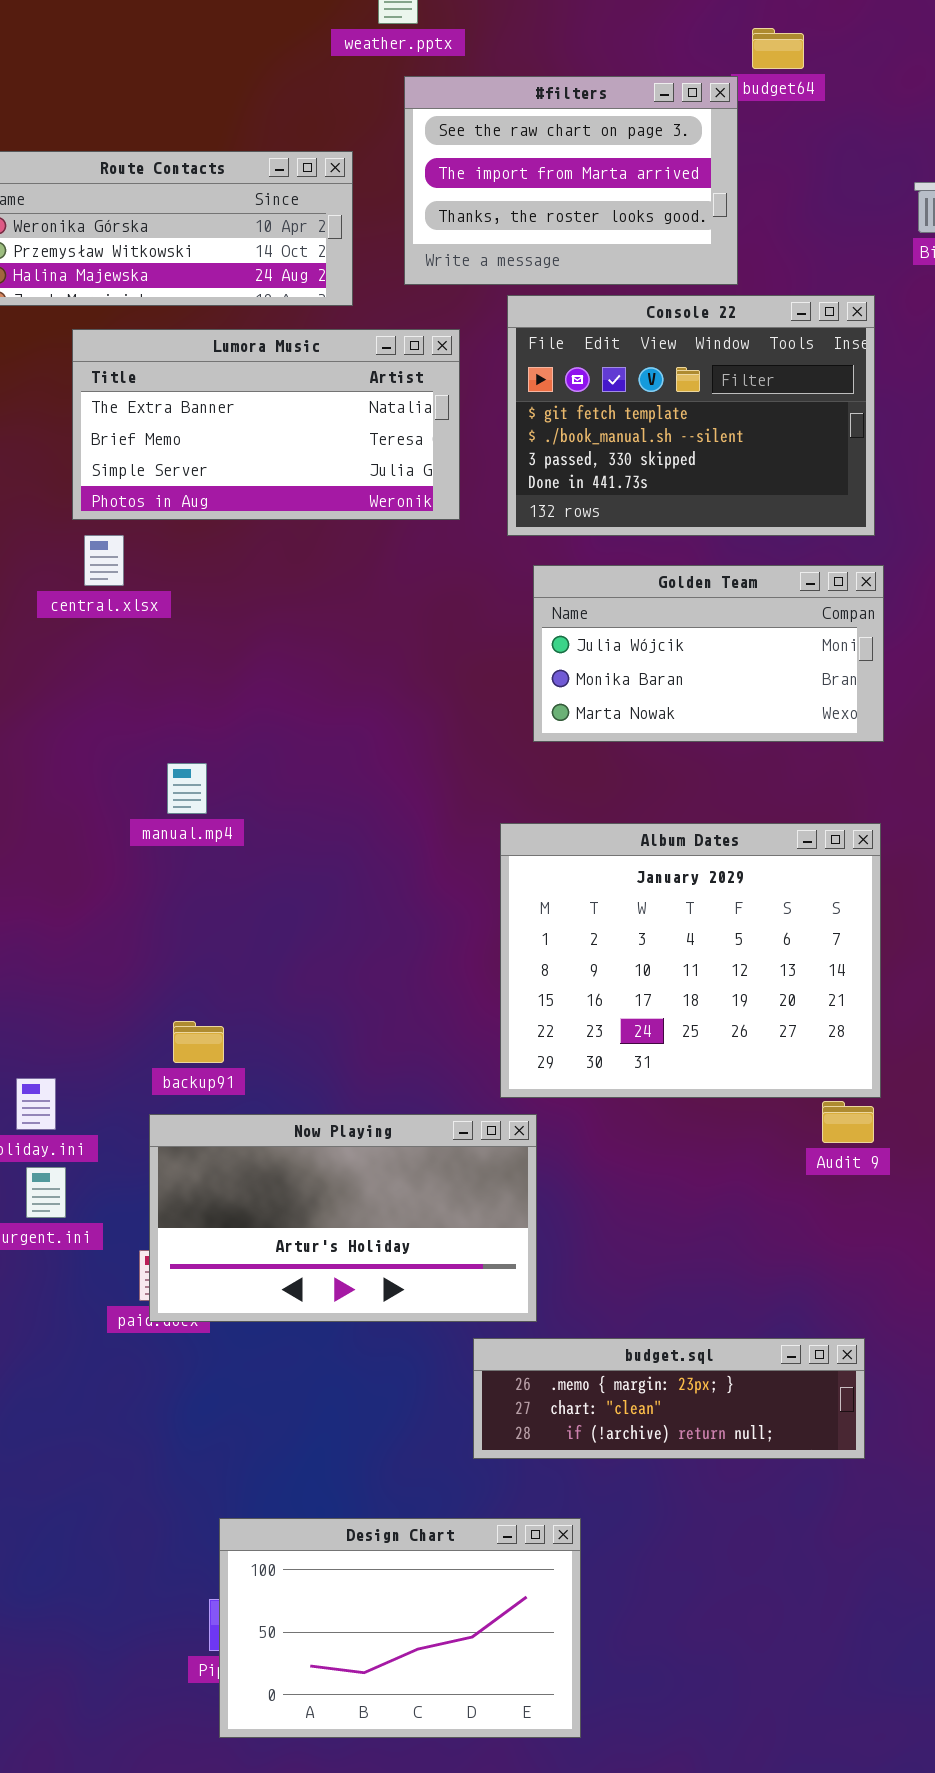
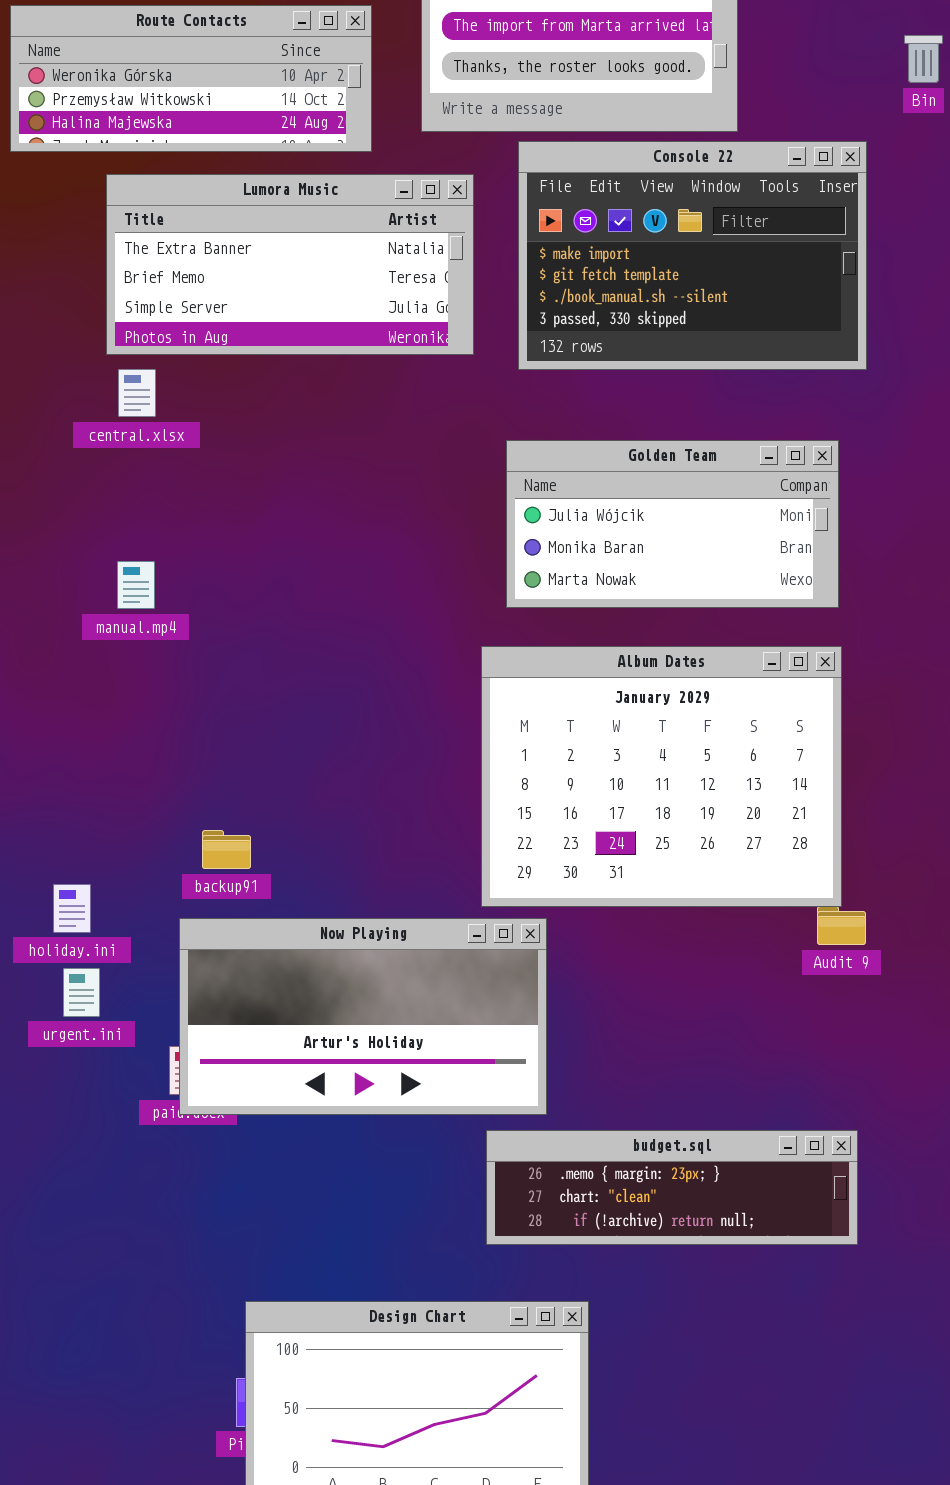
Console 22: [507,295,875,536] -> [518,141,867,370], scrolled up 1 row
Golden Team: [533,565,884,742] -> [506,440,839,608], moved
manual.mp4: [167,763,207,814] -> [117,561,155,609], moved
Album Dates: [500,823,881,1098] -> [481,646,842,907], moved

